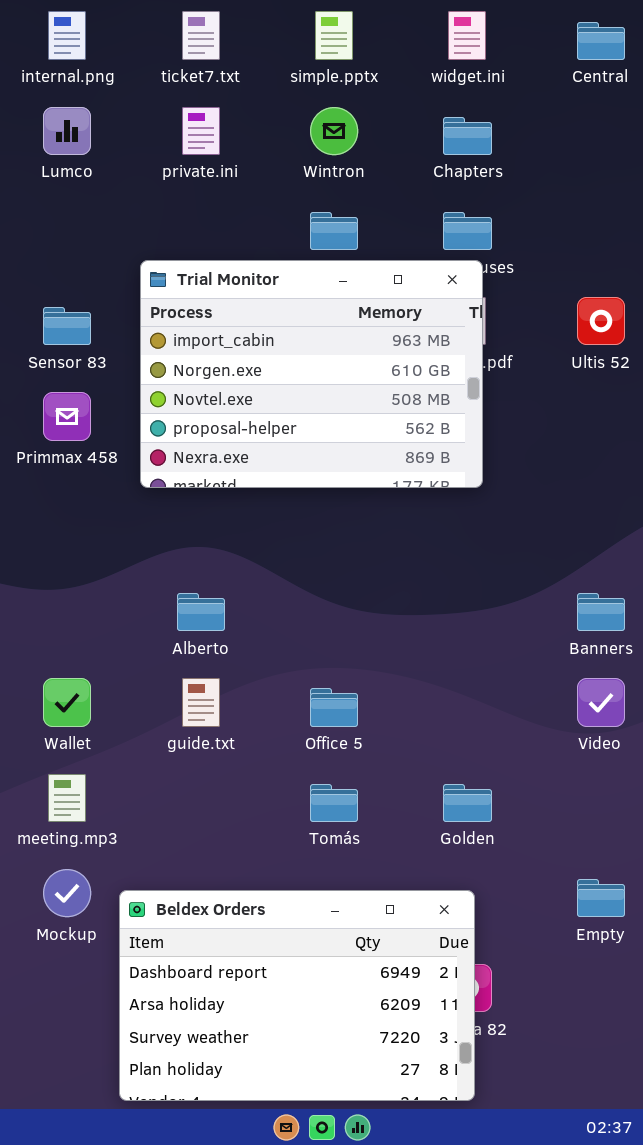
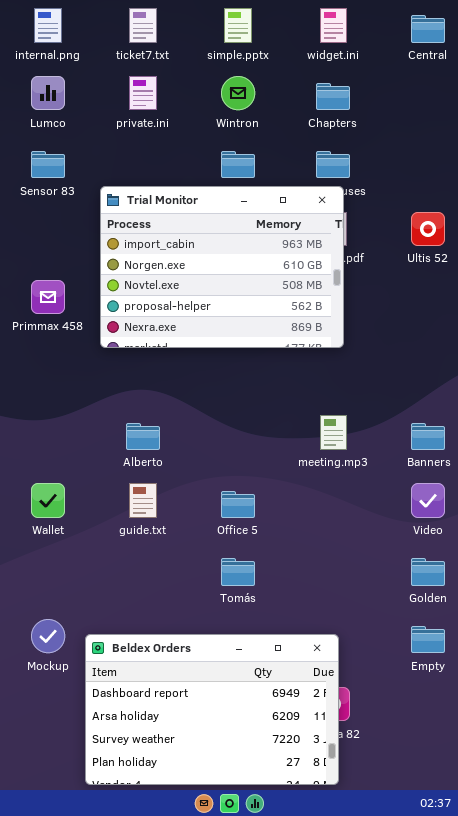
Sensor 83: [43,307,91,345] -> [31,151,65,178], moved
meeting.mp3: [48,774,86,822] -> [320,415,347,450], moved
Golden: [443,784,492,822] -> [411,558,445,586], moved

